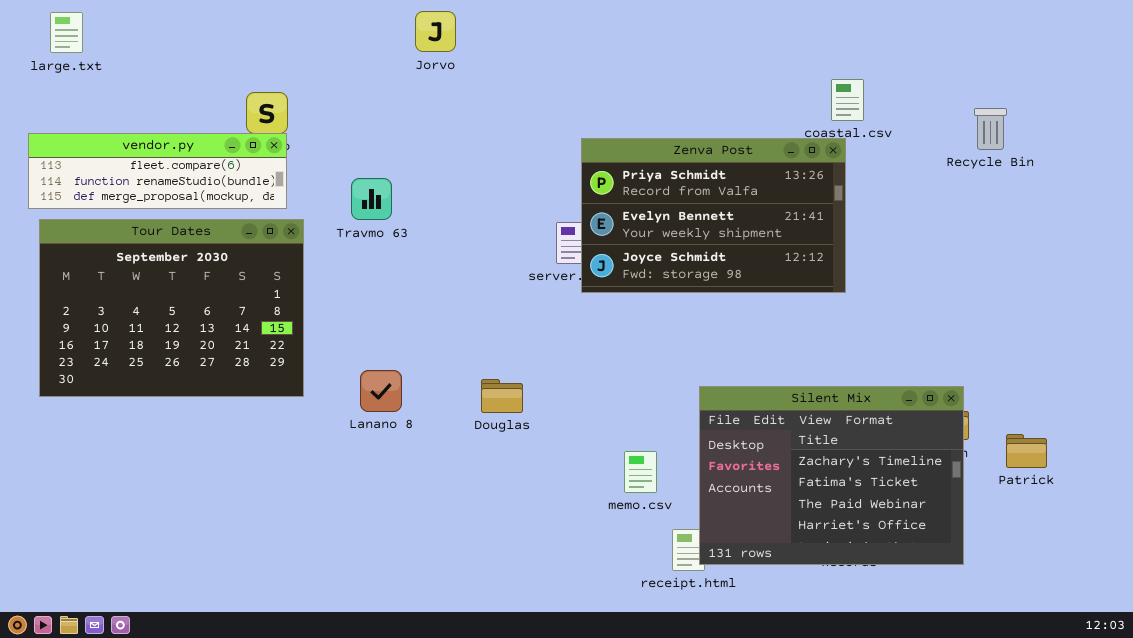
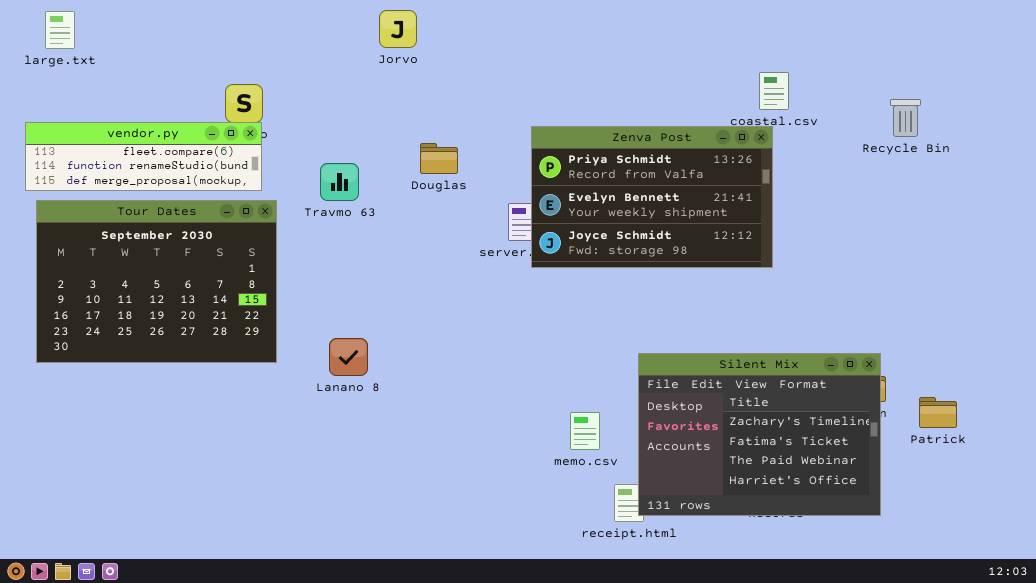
Douglas: [481,379,523,413] -> [420,143,458,174], moved

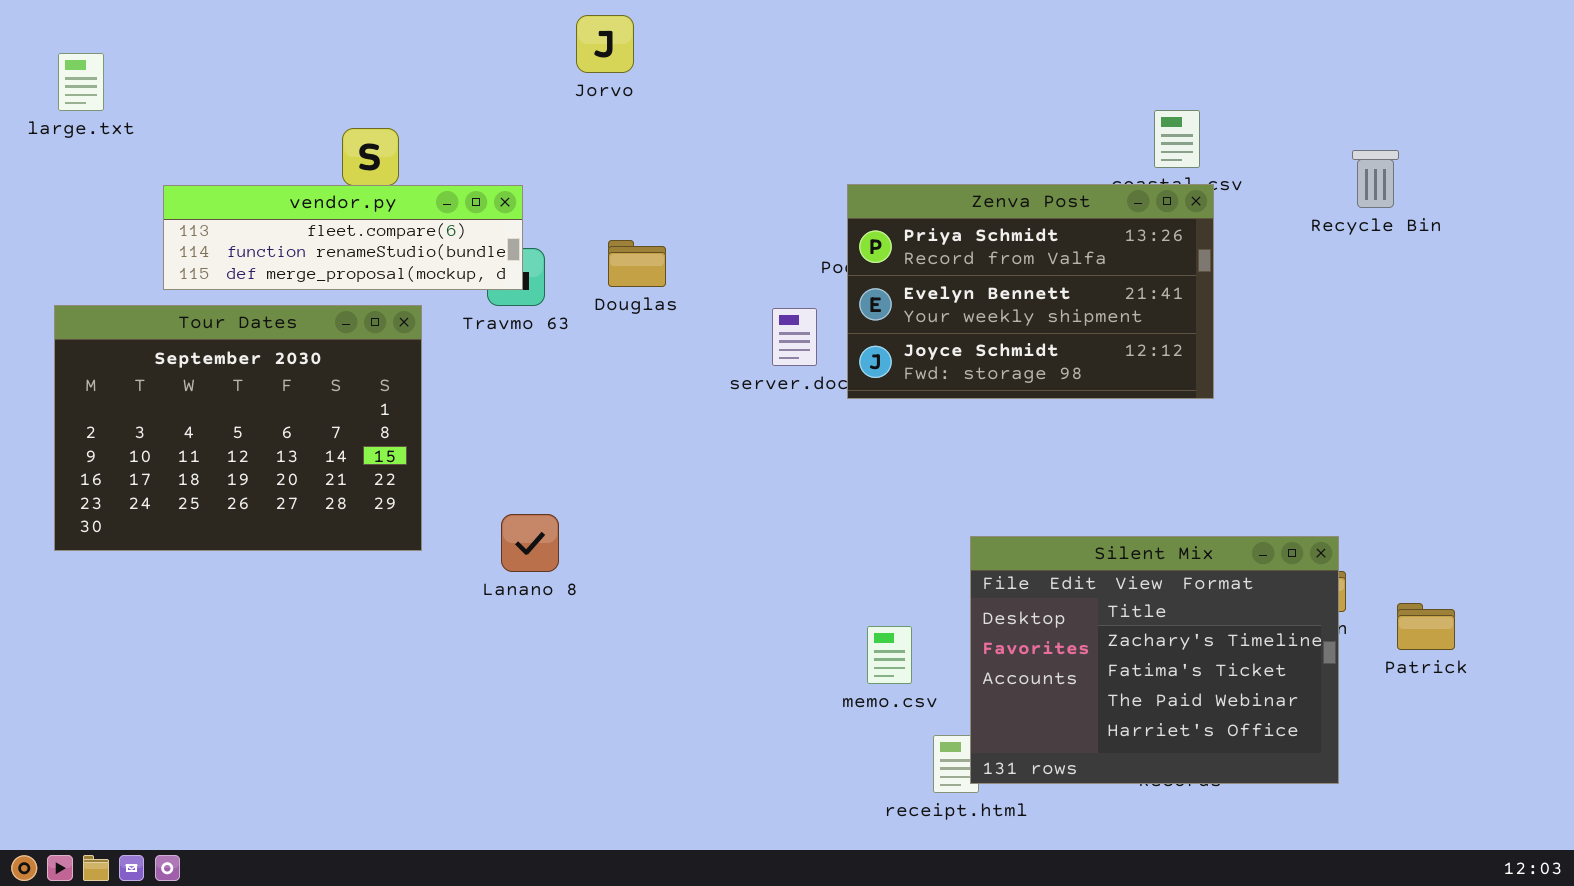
large.txt: [45,11,75,49] -> [58,53,104,111], moved
vendor.py: [25,122,262,191] -> [163,185,523,290], moved
Zenva Post: [531,126,773,268] -> [847,184,1214,399], moved
Douglas: [420,143,458,174] -> [608,240,666,287], moved

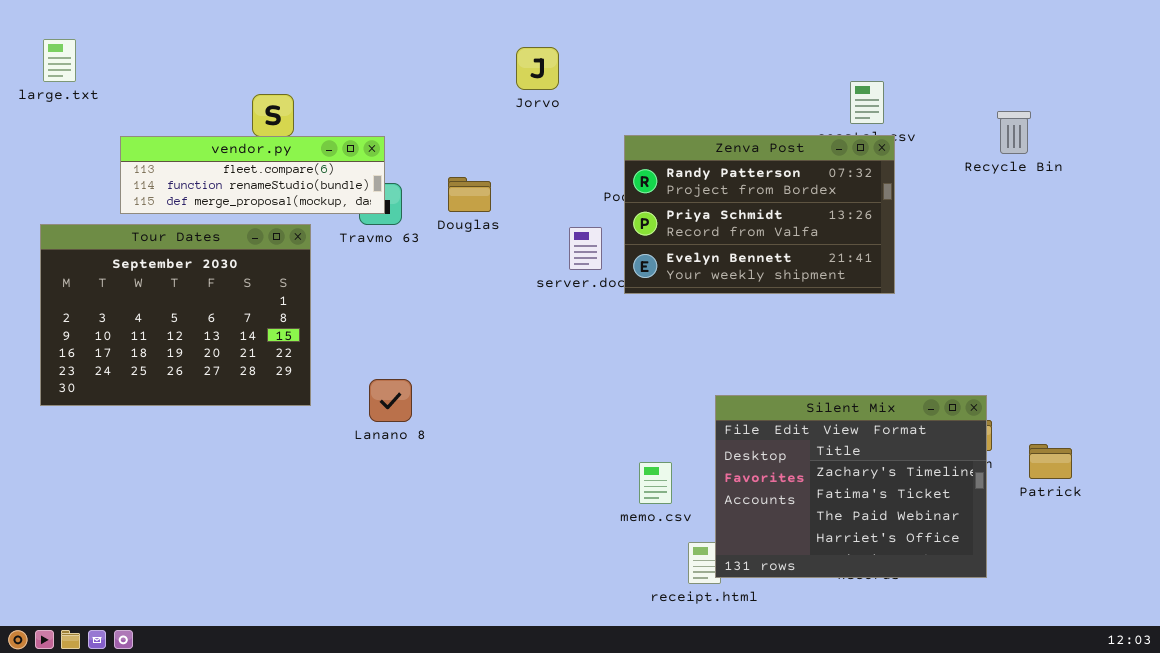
Jorvo: [576,15,634,73] -> [516,47,559,90], moved
Zenva Post: [847,184,1214,399] -> [624,135,895,294], scrolled up 1 row

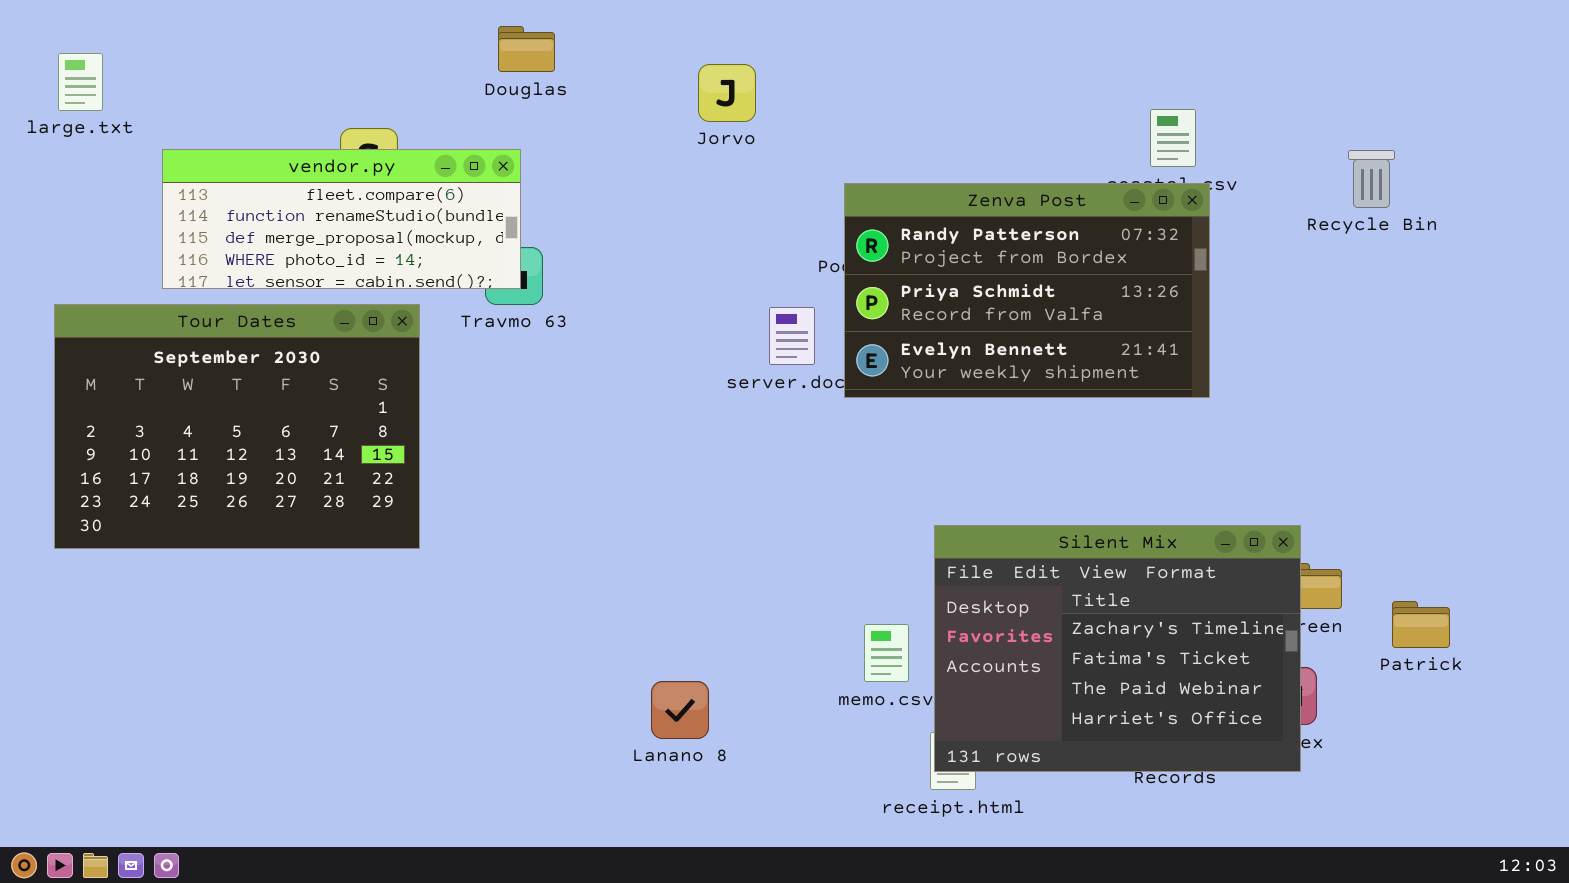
vendor.py: [120,136,385,214] -> [162,149,521,289], resized
Douglas: [448,177,491,212] -> [498,26,555,72], moved
Lanano 8: [369,379,412,422] -> [651,681,709,739], moved
Silent Mix: [715,395,987,578] -> [934,525,1301,772], moved

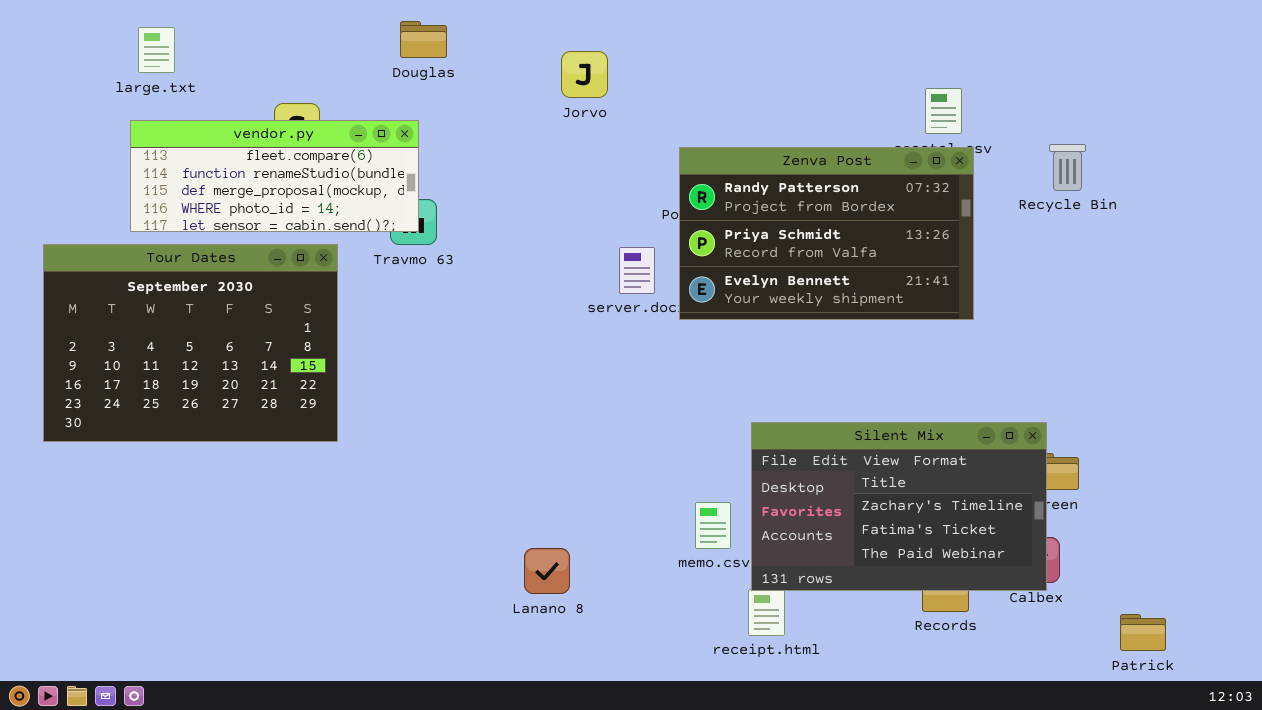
large.txt: [58,53,103,111] -> [138,27,175,73], moved
Recycle Bin: [1348,150,1395,208] -> [1049,144,1086,191], moved
Silent Mix: [934,525,1301,772] -> [751,422,1047,591], resized
Patrick: [1392,601,1450,648] -> [1120,614,1166,651], moved

